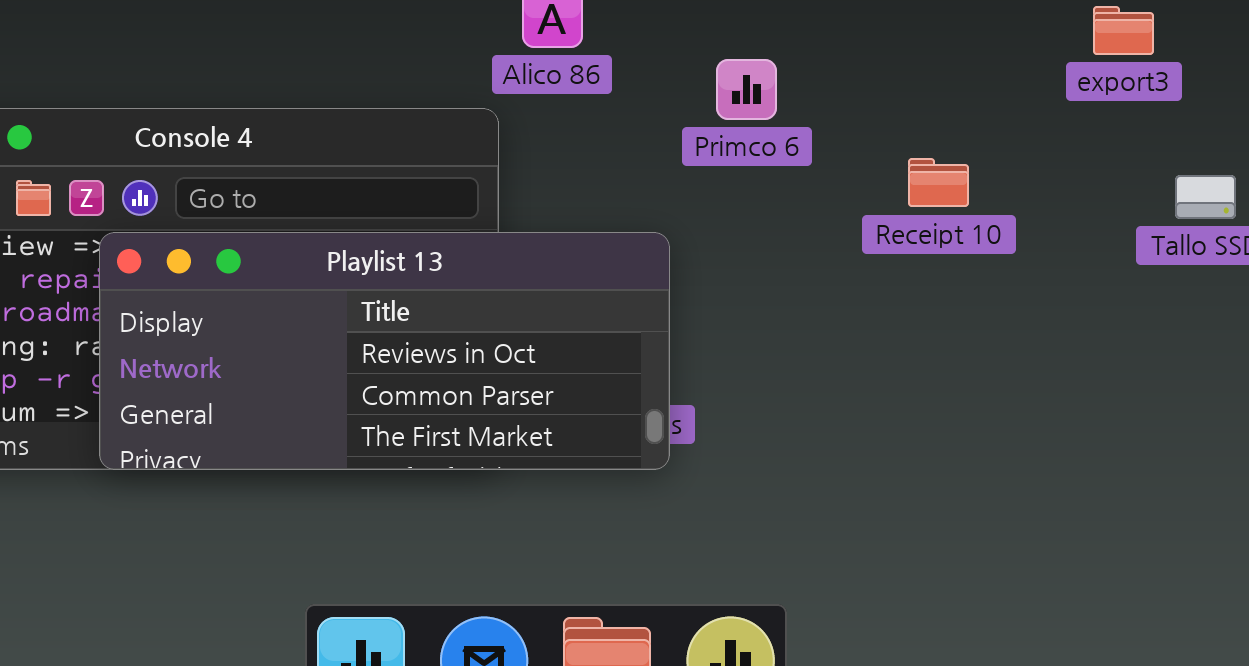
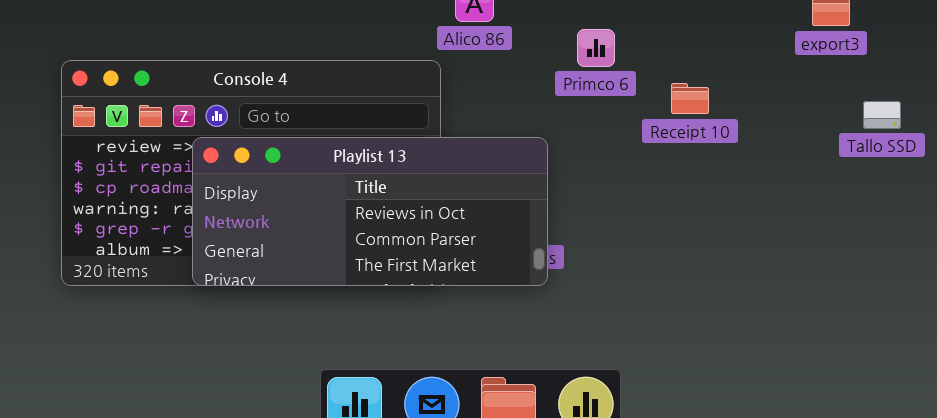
Receipt 10: [908,158,969,207] -> [671,83,709,114], moved

